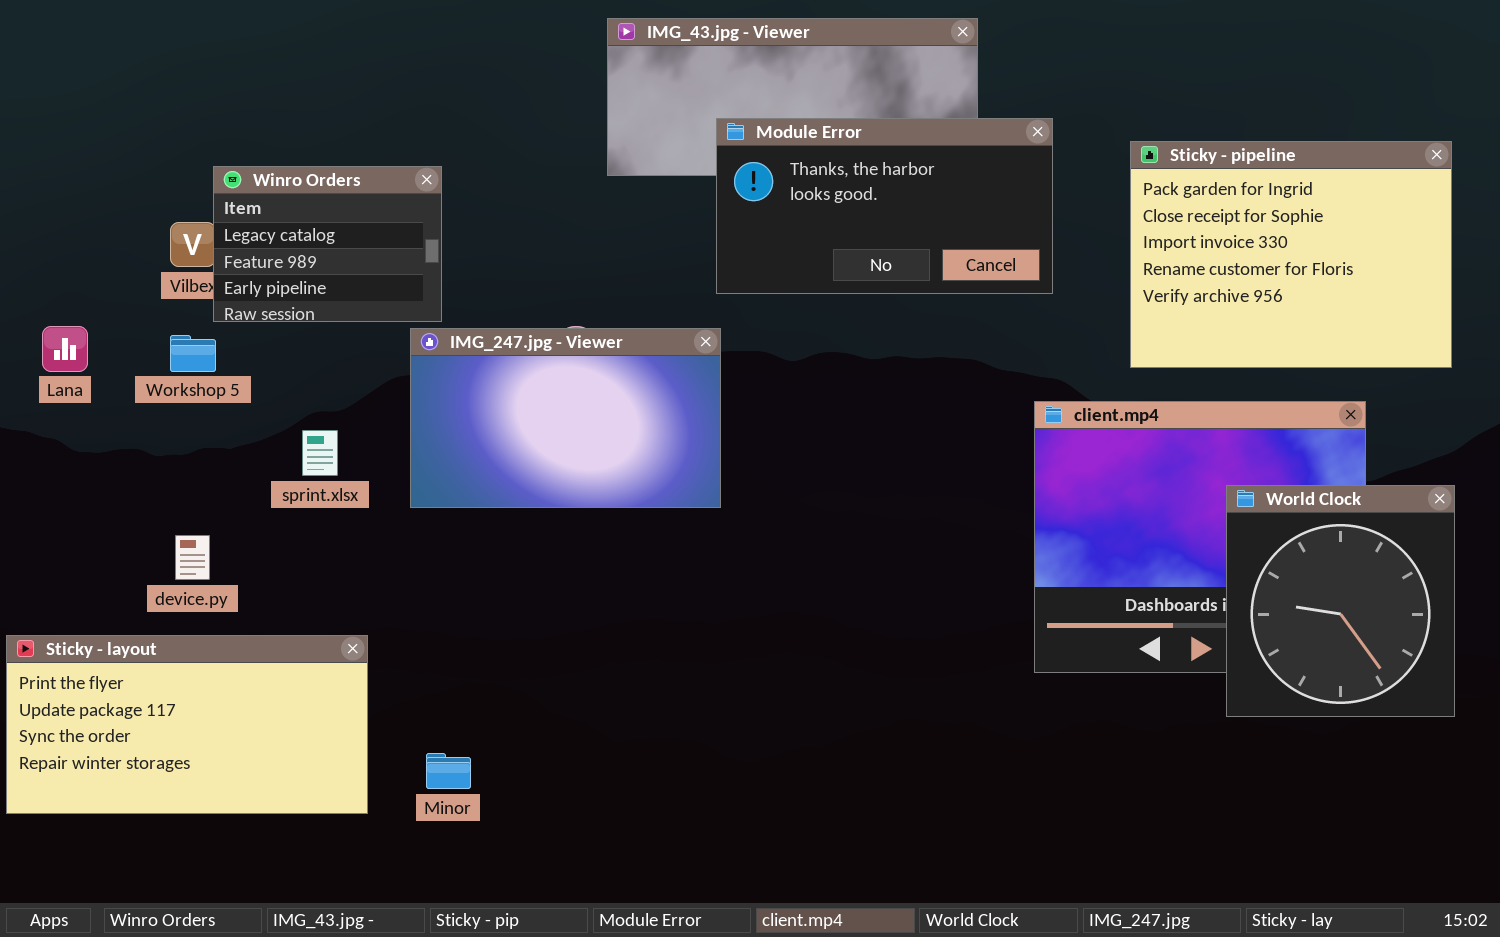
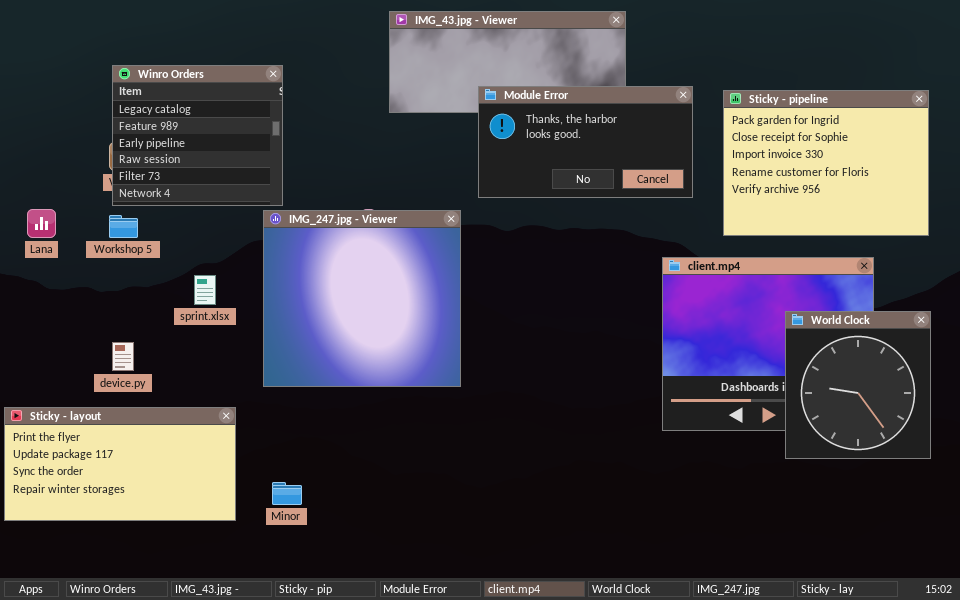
Module Error: [716,118,1053,294] -> [478,86,693,198], moved
Winro Orders: [213,166,442,322] -> [112,65,283,206], resized
IMG_247.jpg - Viewer: [410,328,721,508] -> [263,210,461,387], resized

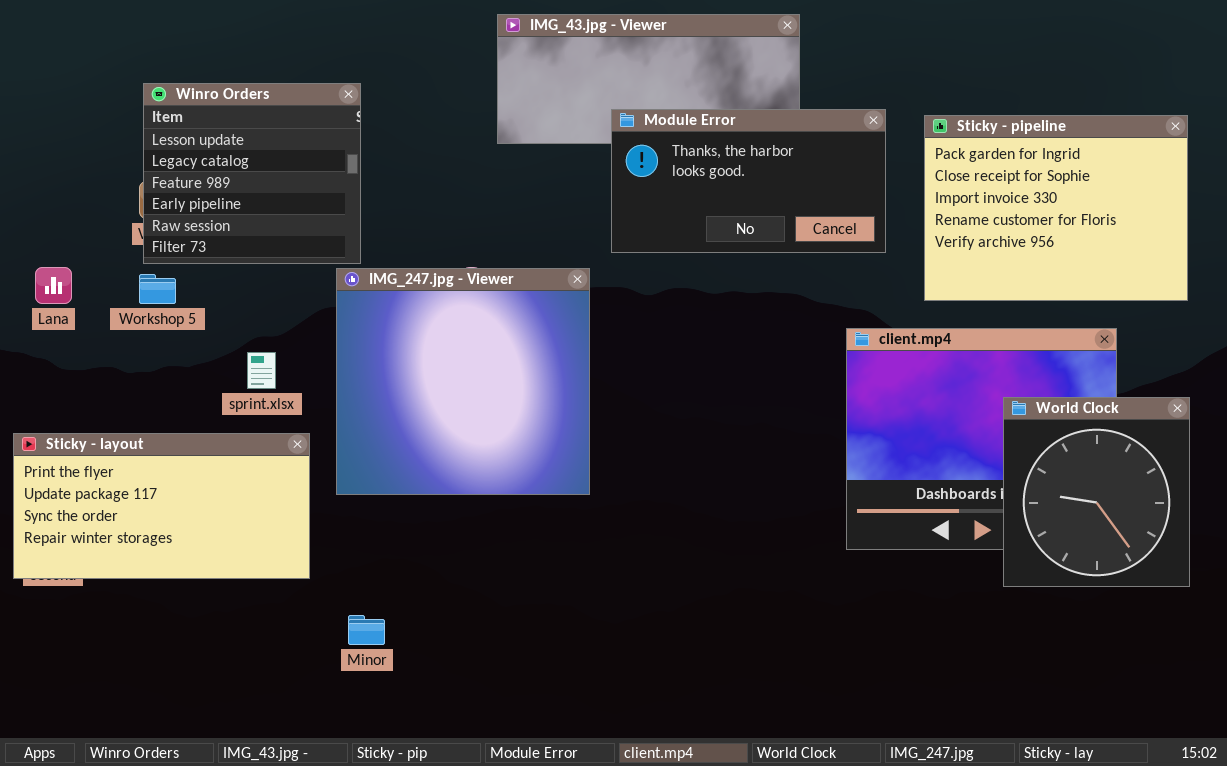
Winro Orders: [112,65,283,206] -> [143,83,361,264], scrolled up 1 row
Sticky - layout: [4,407,236,521] -> [13,433,310,579], moved

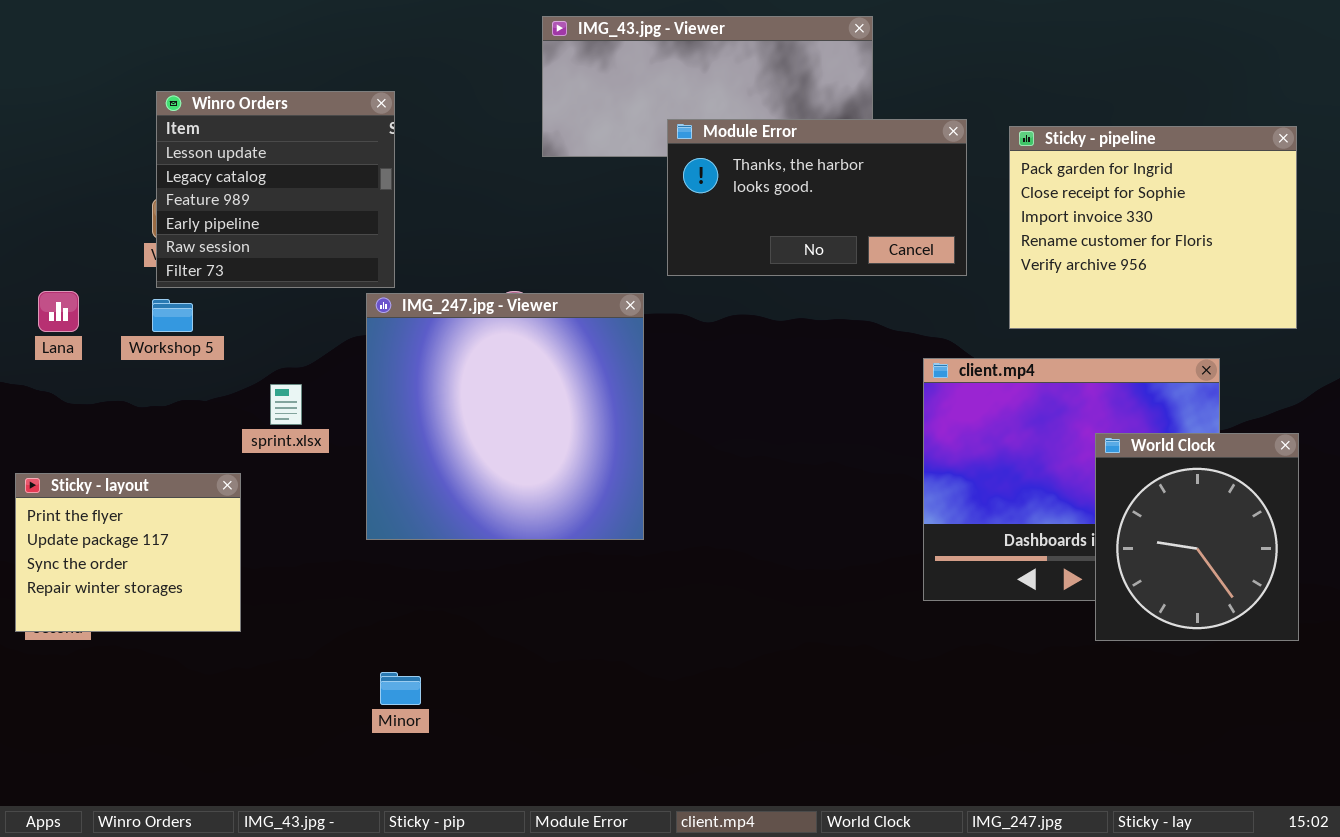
Sticky - layout: [13,433,310,579] -> [15,473,241,632], resized

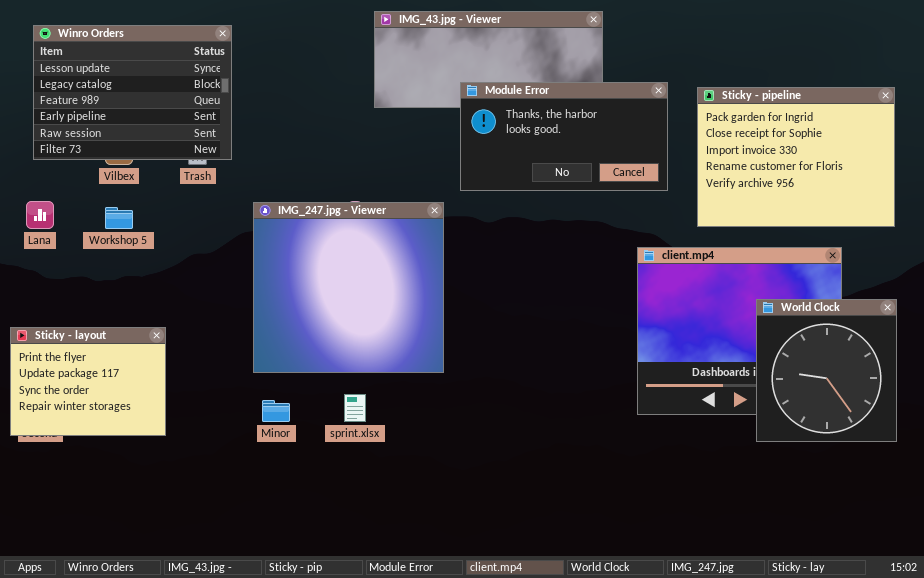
Winro Orders: [156,91,395,288] -> [33,25,232,160], moved, resized
sprint.xlsx: [270,384,302,425] -> [344,394,366,422], moved
Minor: [380,672,421,705] -> [262,400,290,422], moved

